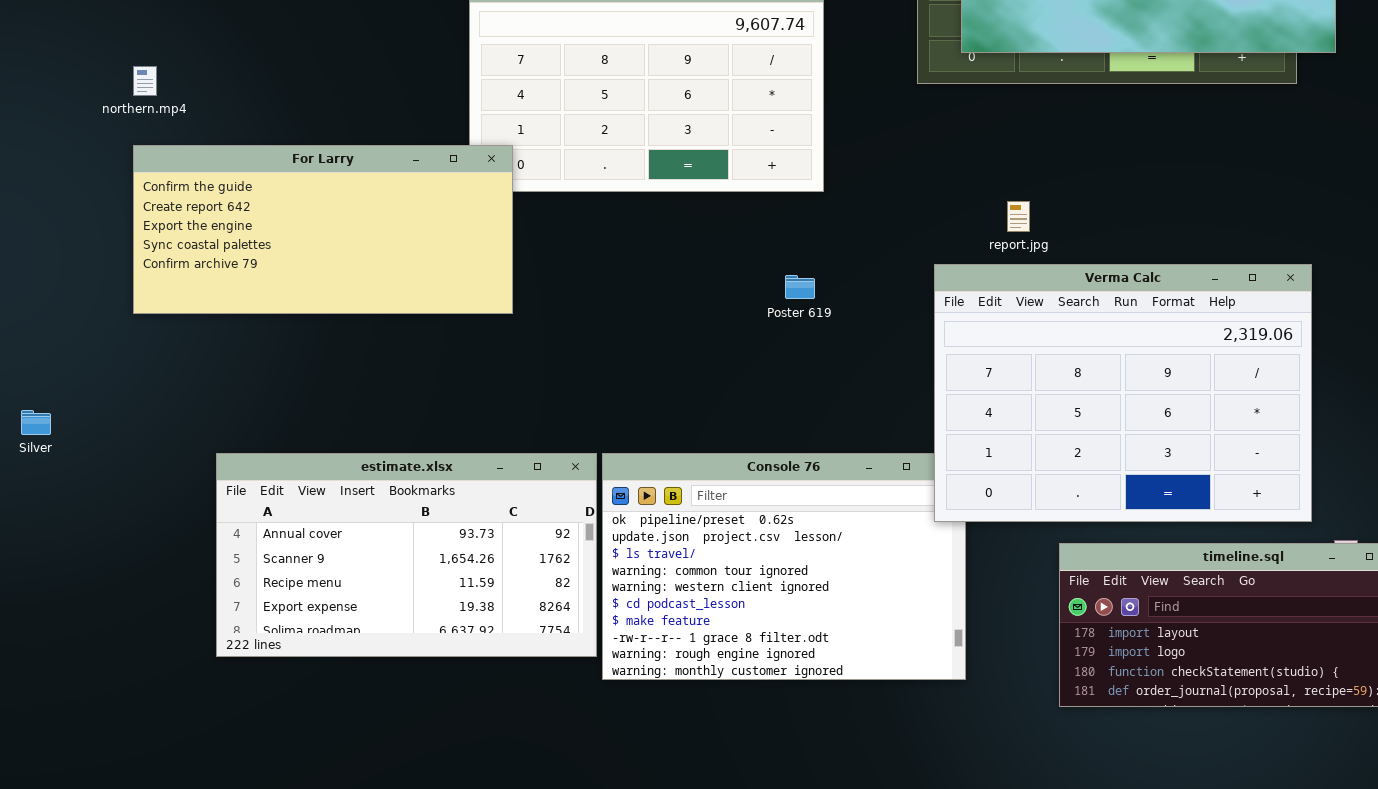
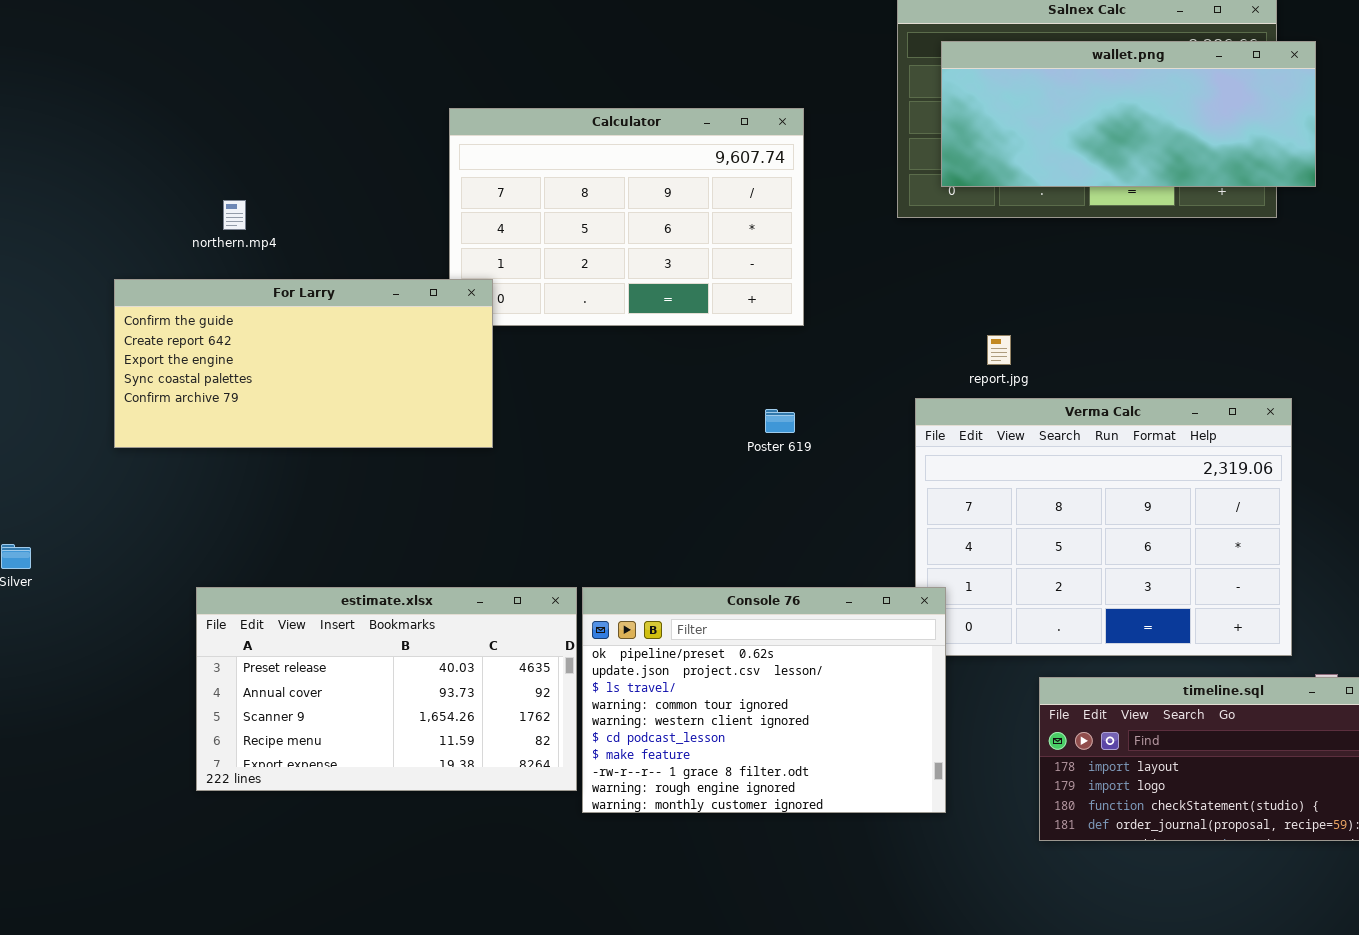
northern.mp4: [133,66,157,96] -> [223,200,246,230], moved
estimate.xlsx: [216,453,597,657] -> [196,587,577,791], scrolled up 1 row
Console 76: [602,453,966,680] -> [582,587,946,813], raised

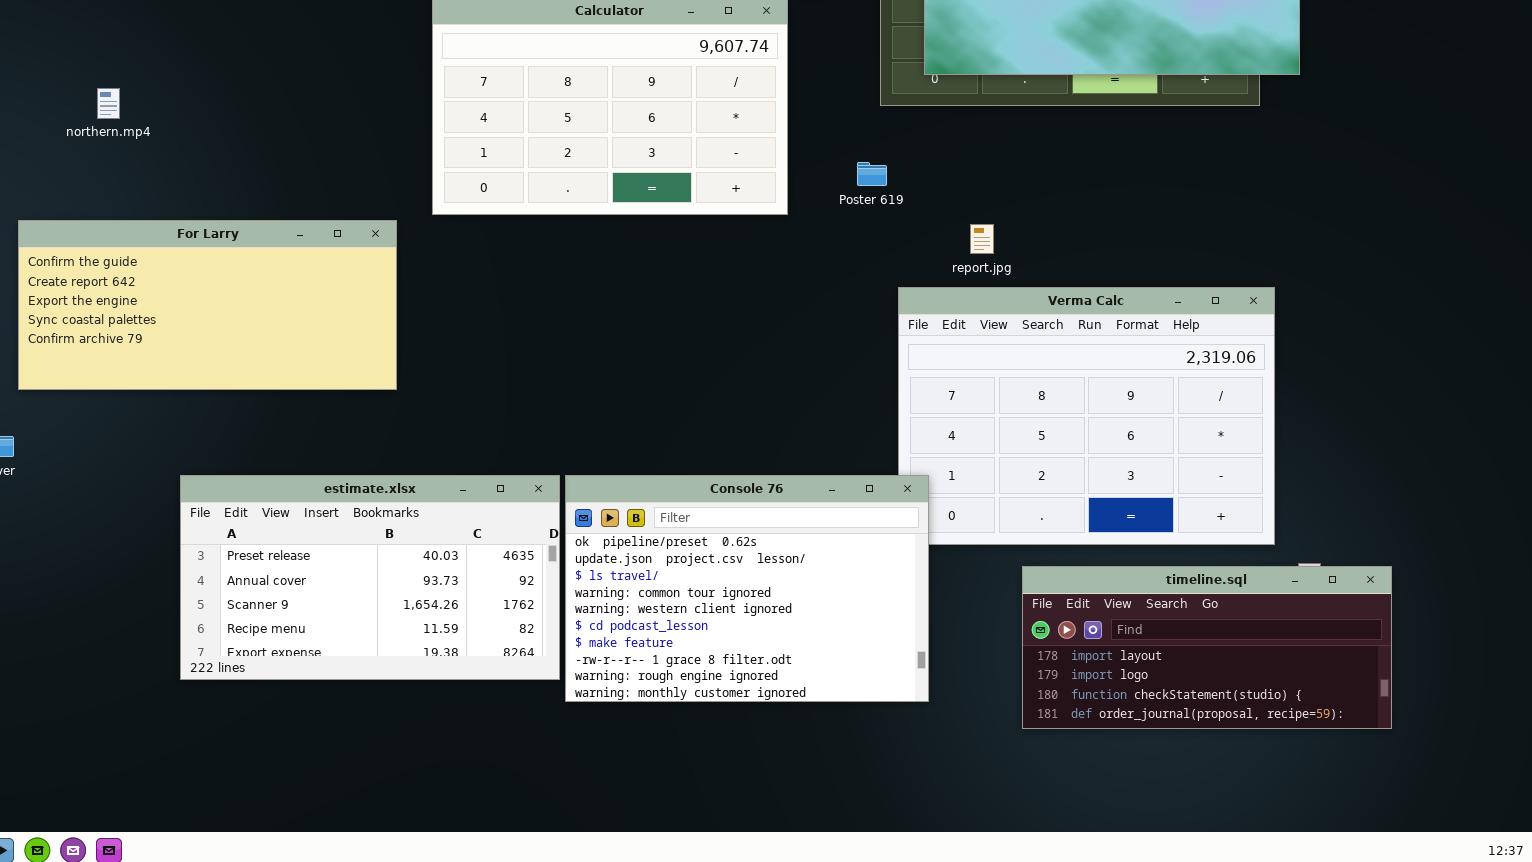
northern.mp4: [223,200,246,230] -> [97,88,120,119], moved
For Larry: [114,279,493,448] -> [18,220,397,390], moved
Poster 619: [765,409,795,433] -> [857,162,887,186], moved

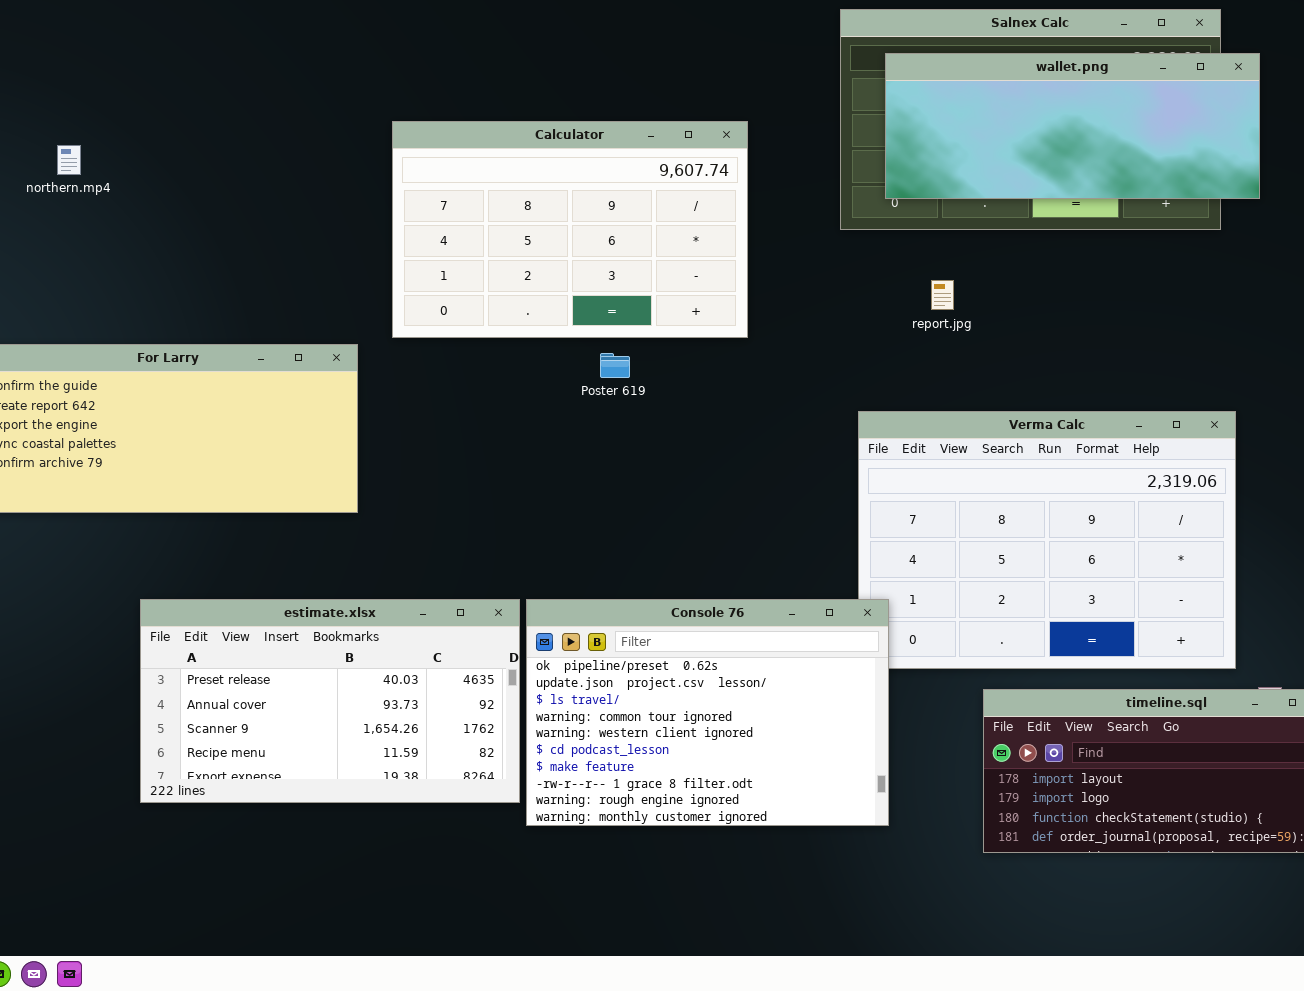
northern.mp4: [97,88,120,119] -> [57,145,81,175], moved
Poster 619: [857,162,887,186] -> [600,353,630,378], moved
report.jpg: [970,224,994,254] -> [931,280,954,310], moved

